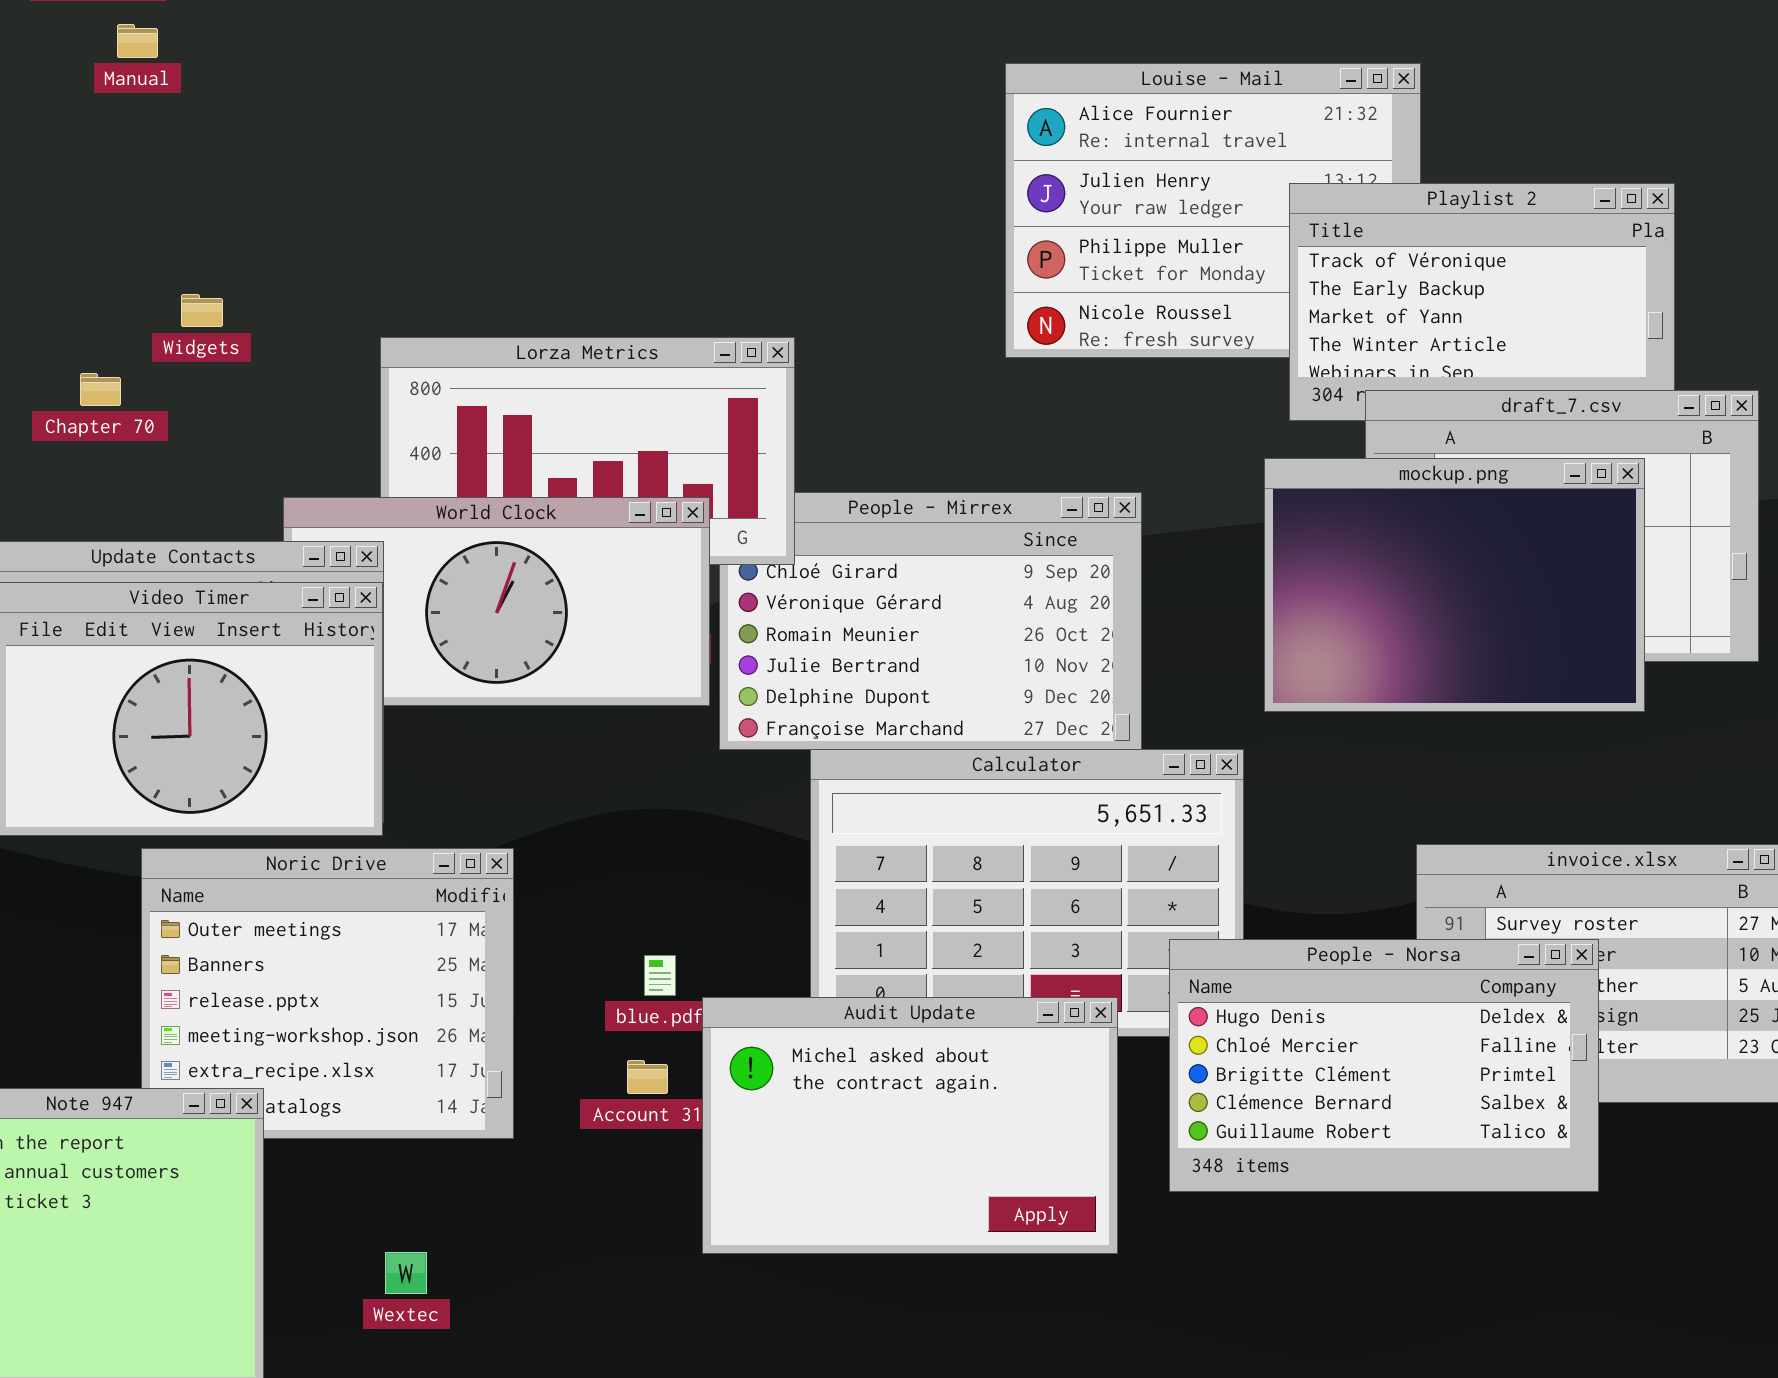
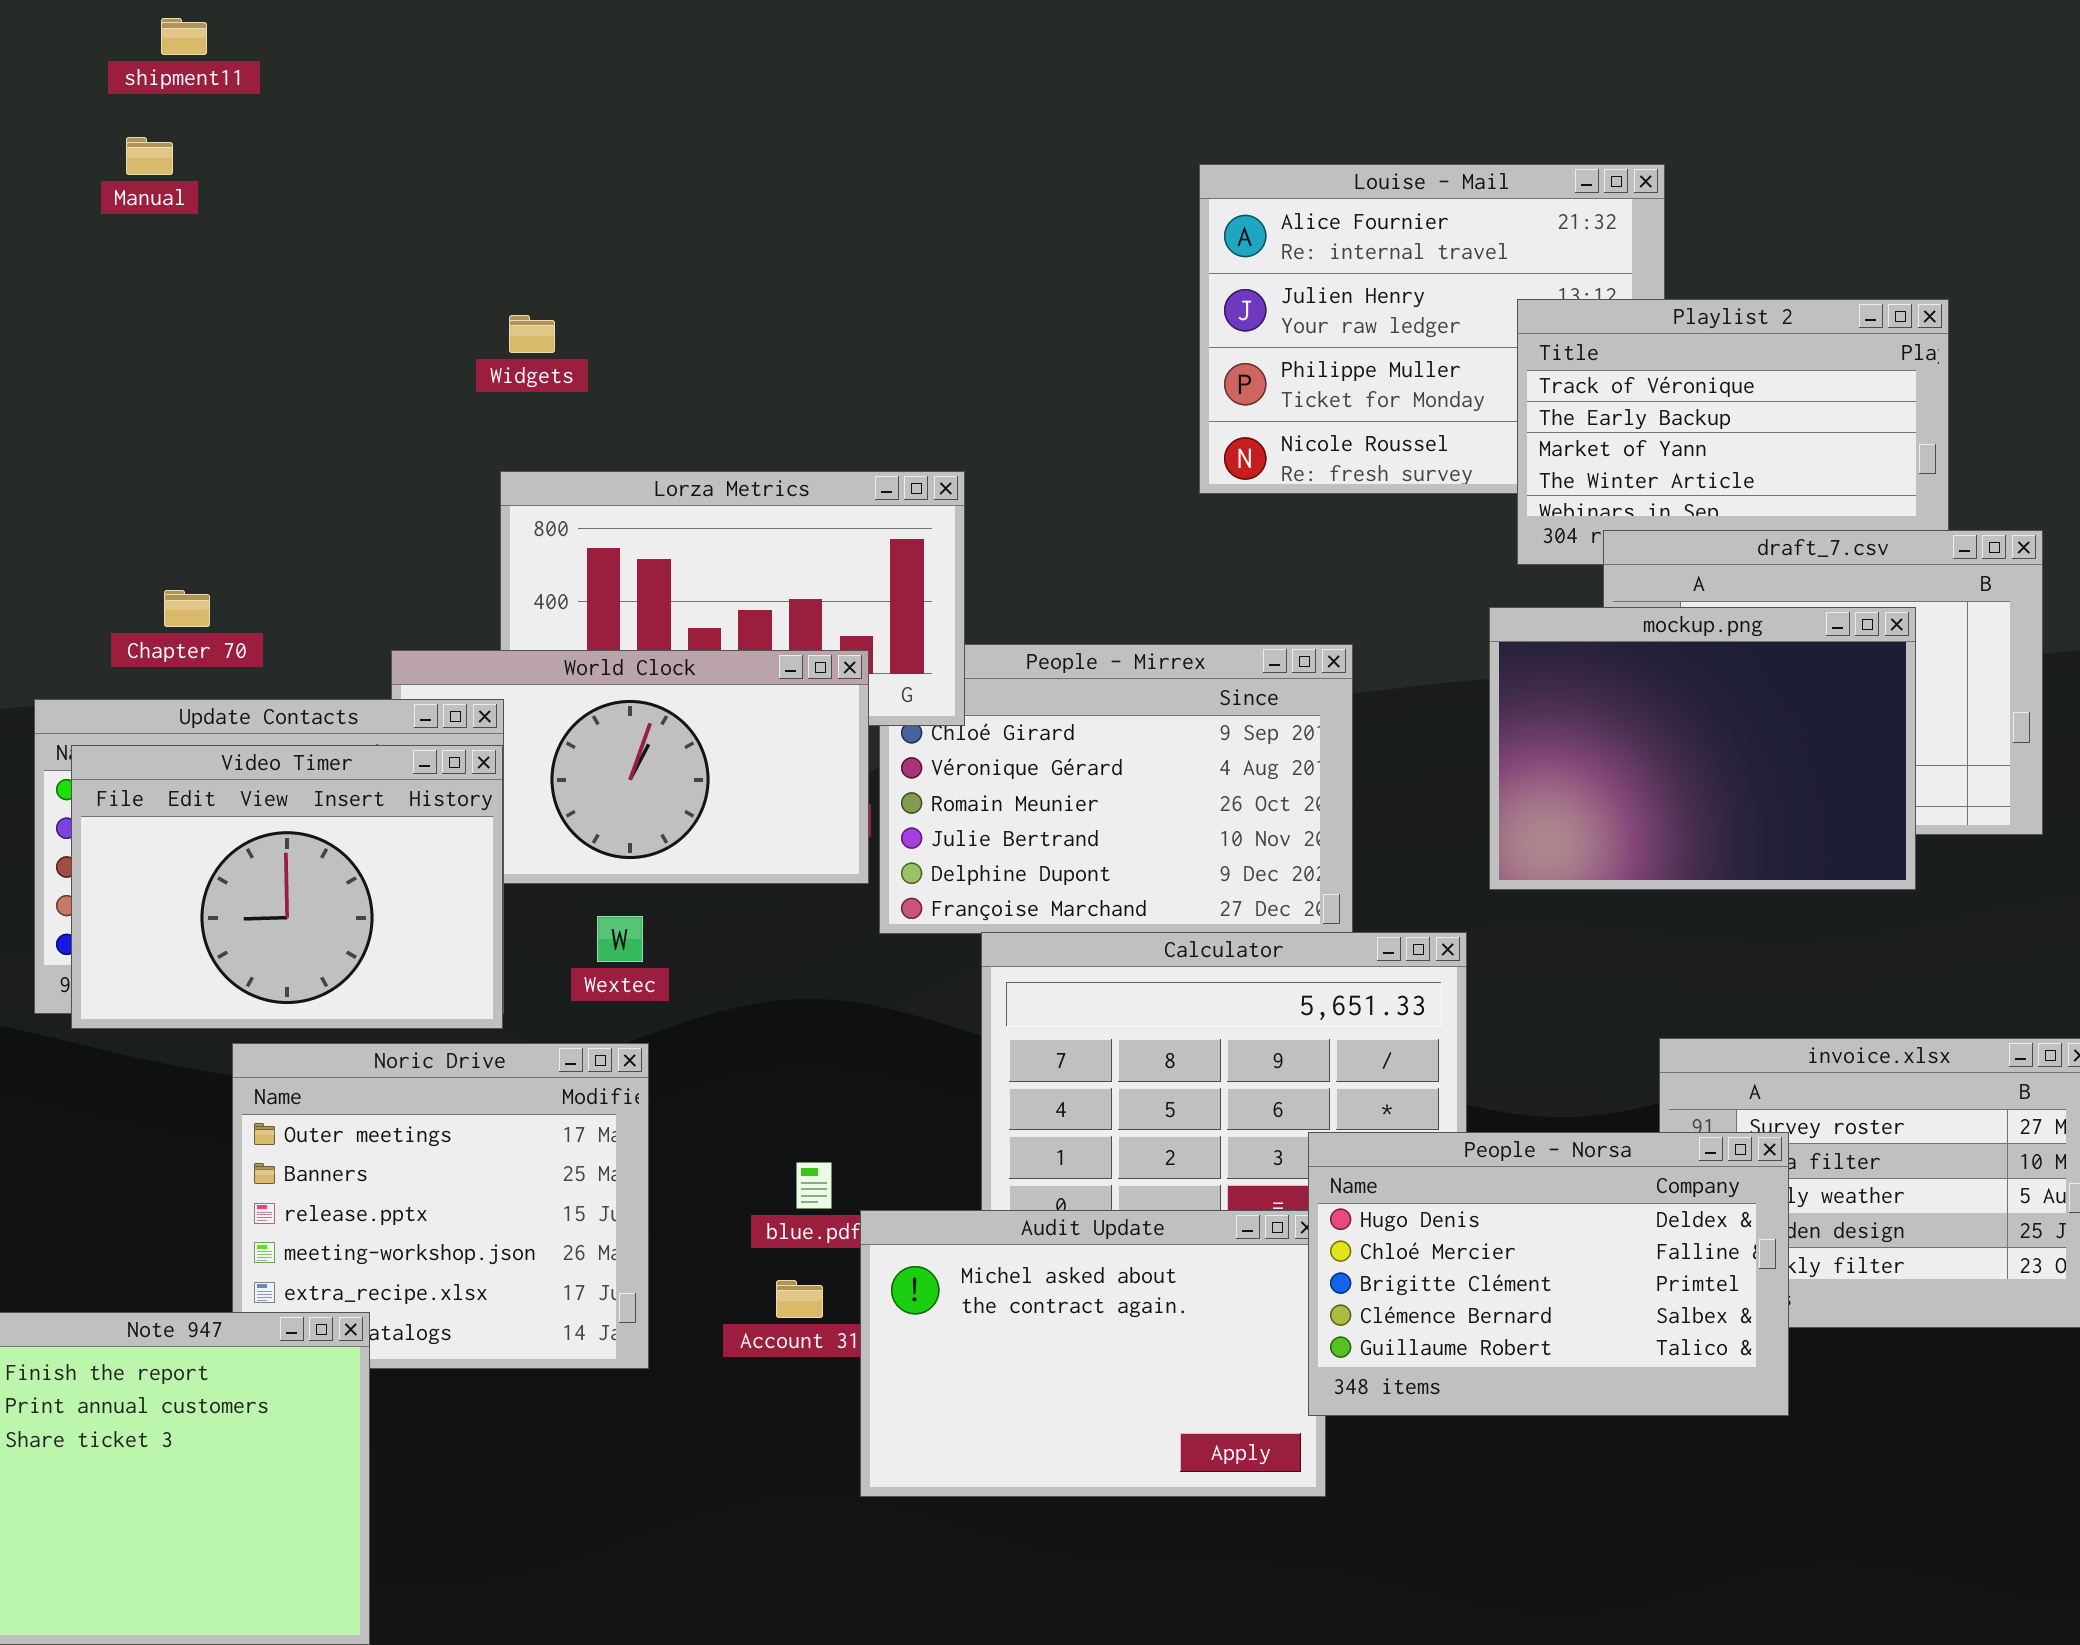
Manual: [117,24,158,58] -> [126,137,173,175], moved
Widgets: [181,294,223,327] -> [509,315,555,353], moved
Chapter 70: [80,373,121,406] -> [164,590,210,627], moved
People - Norsa: [1169,939,1599,1192] -> [1308,1132,1789,1416], moved
Wextec: [385,1252,427,1294] -> [597,916,643,962], moved

